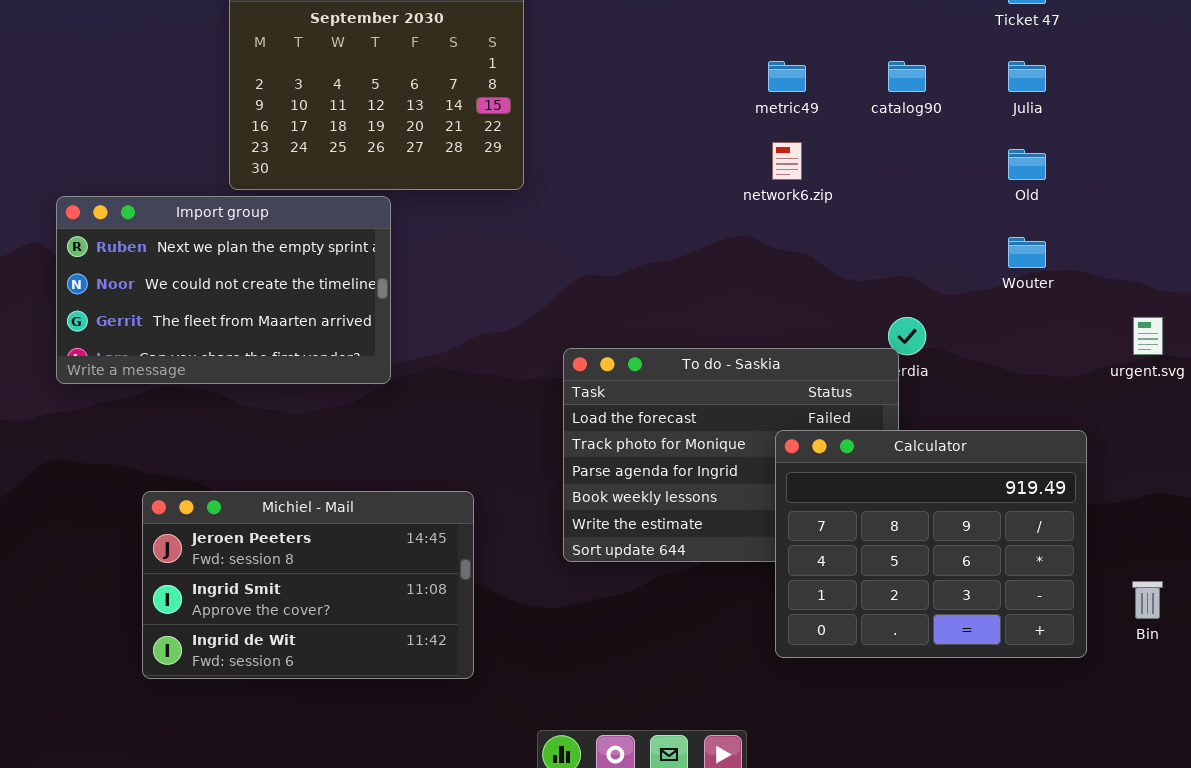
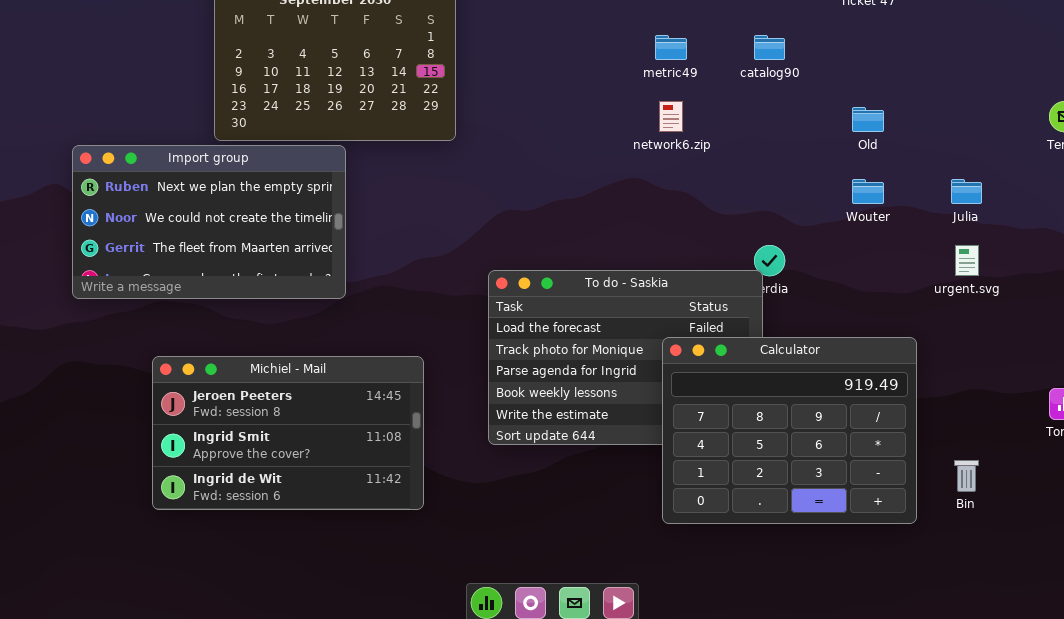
Julia: [1008,61,1046,92] -> [951,179,982,204], moved
Michiel - Mail: [142,491,474,679] -> [152,356,424,510], moved

